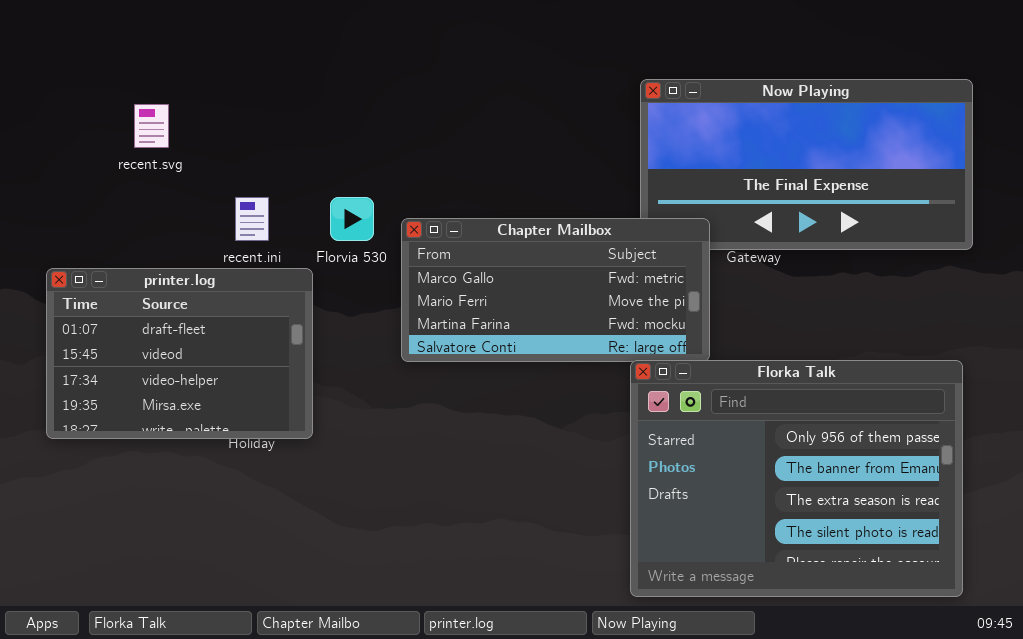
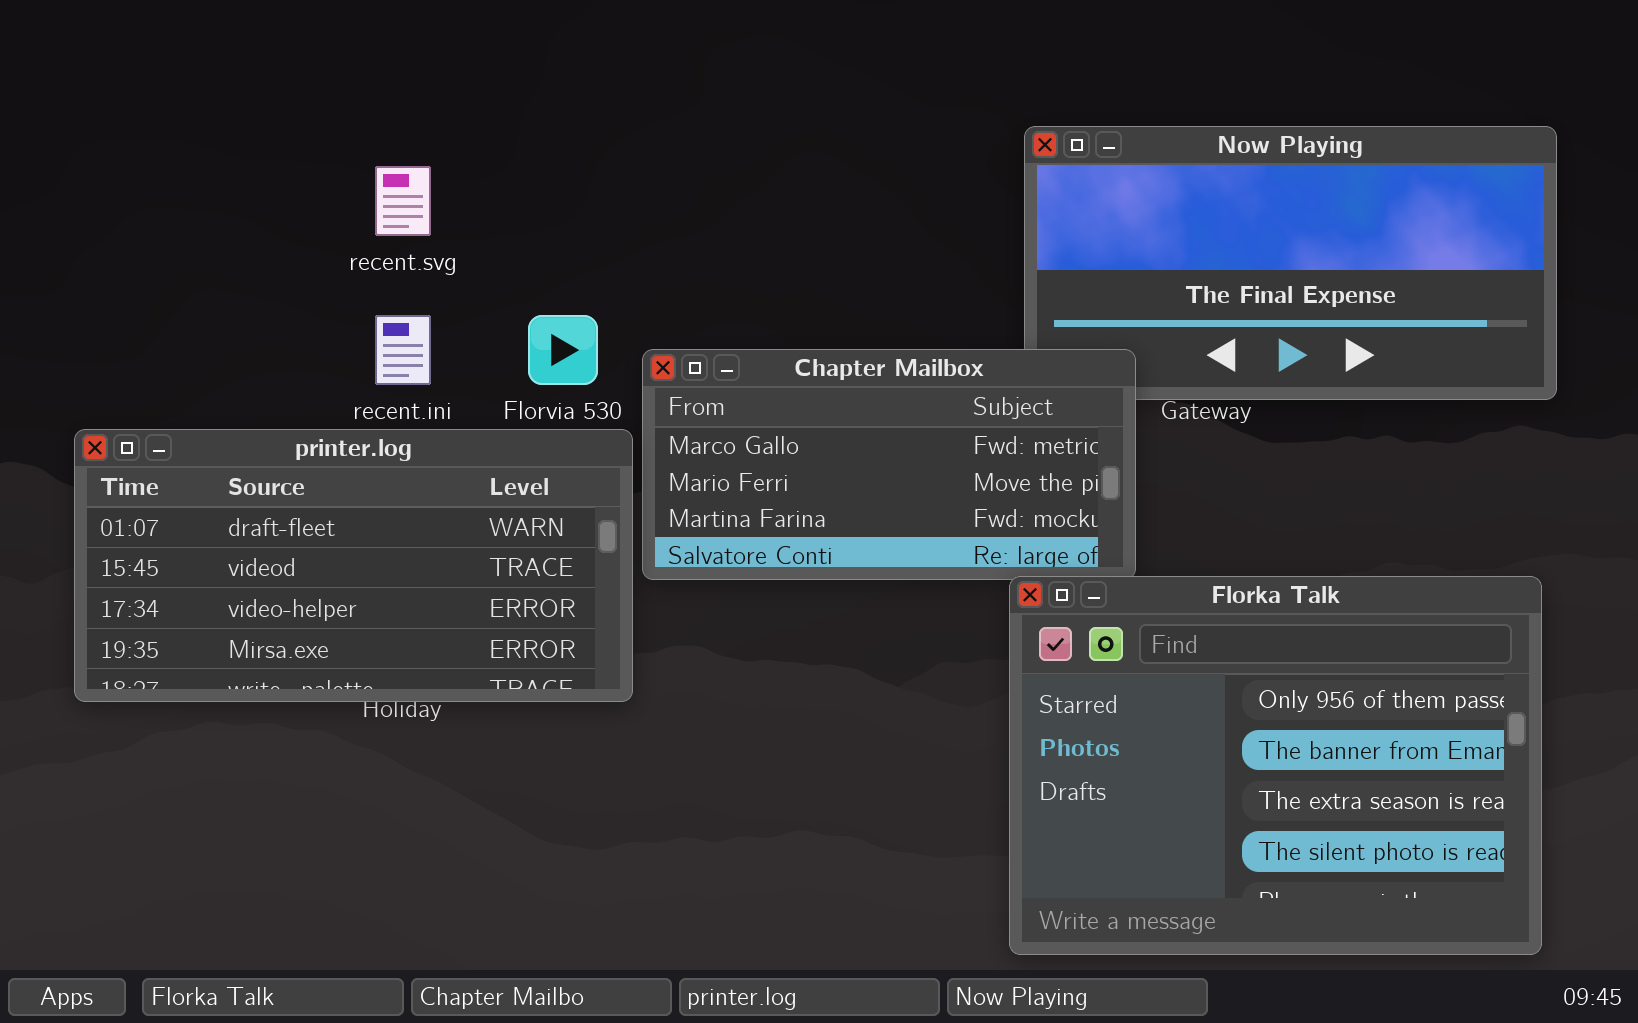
recent.svg: [134,104,169,148] -> [375,166,431,236], moved
printer.log: [46,268,313,439] -> [74,429,633,702], resized

